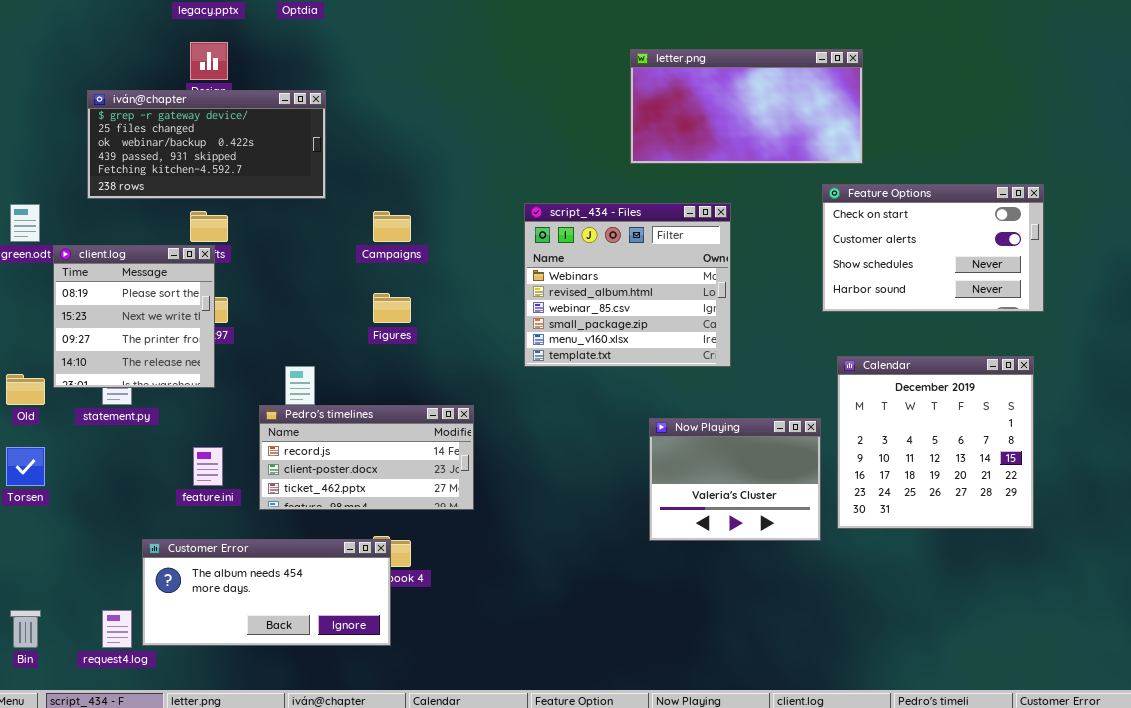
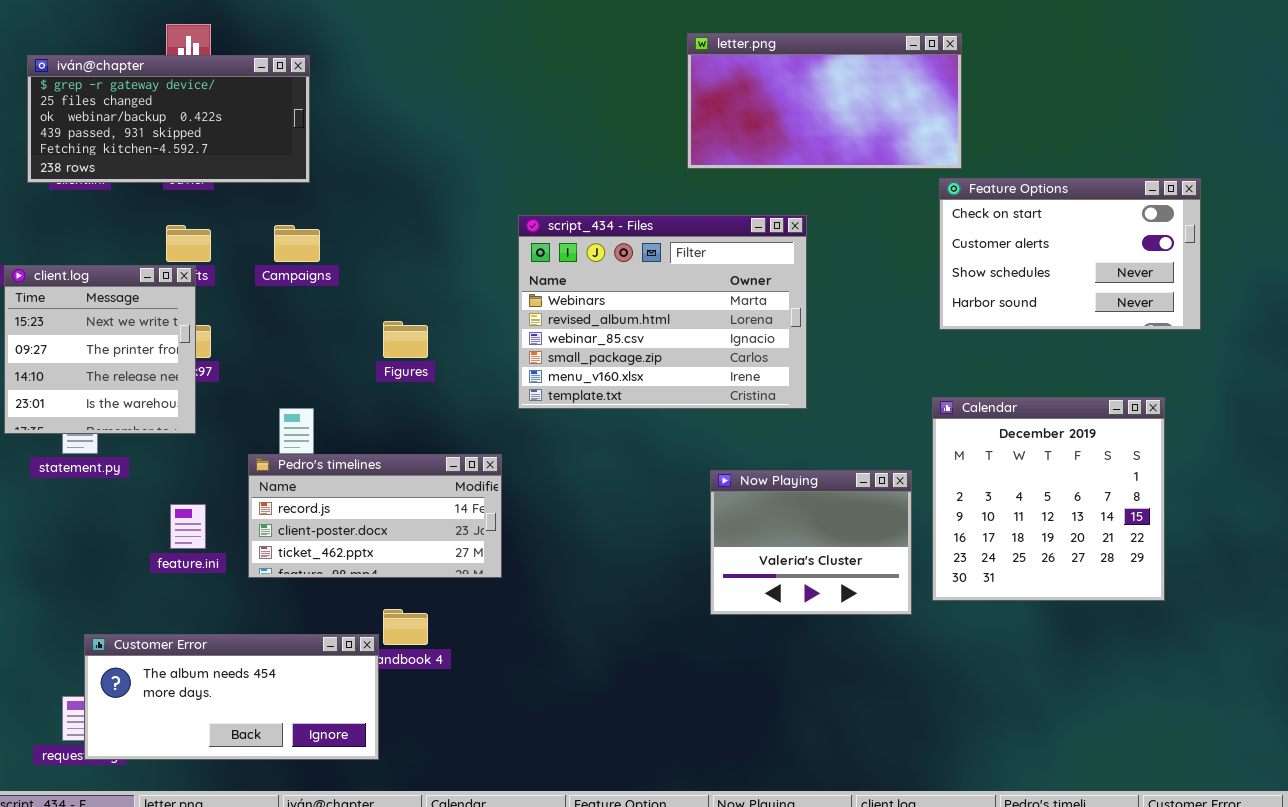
iván@chapter: [87,90,326,199] -> [27,55,310,183], moved
Feature Options: [822,184,1044,312] -> [939,178,1201,330], moved
script_434 - Files: [524,203,731,367] -> [518,215,807,409], resized
Campaigns: [373,211,411,242] -> [274,225,320,262], moved
client.log: [53,245,215,388] -> [4,265,196,434], scrolled down 1 row
Customer Error: [142,539,391,646] -> [84,634,379,760], moved

